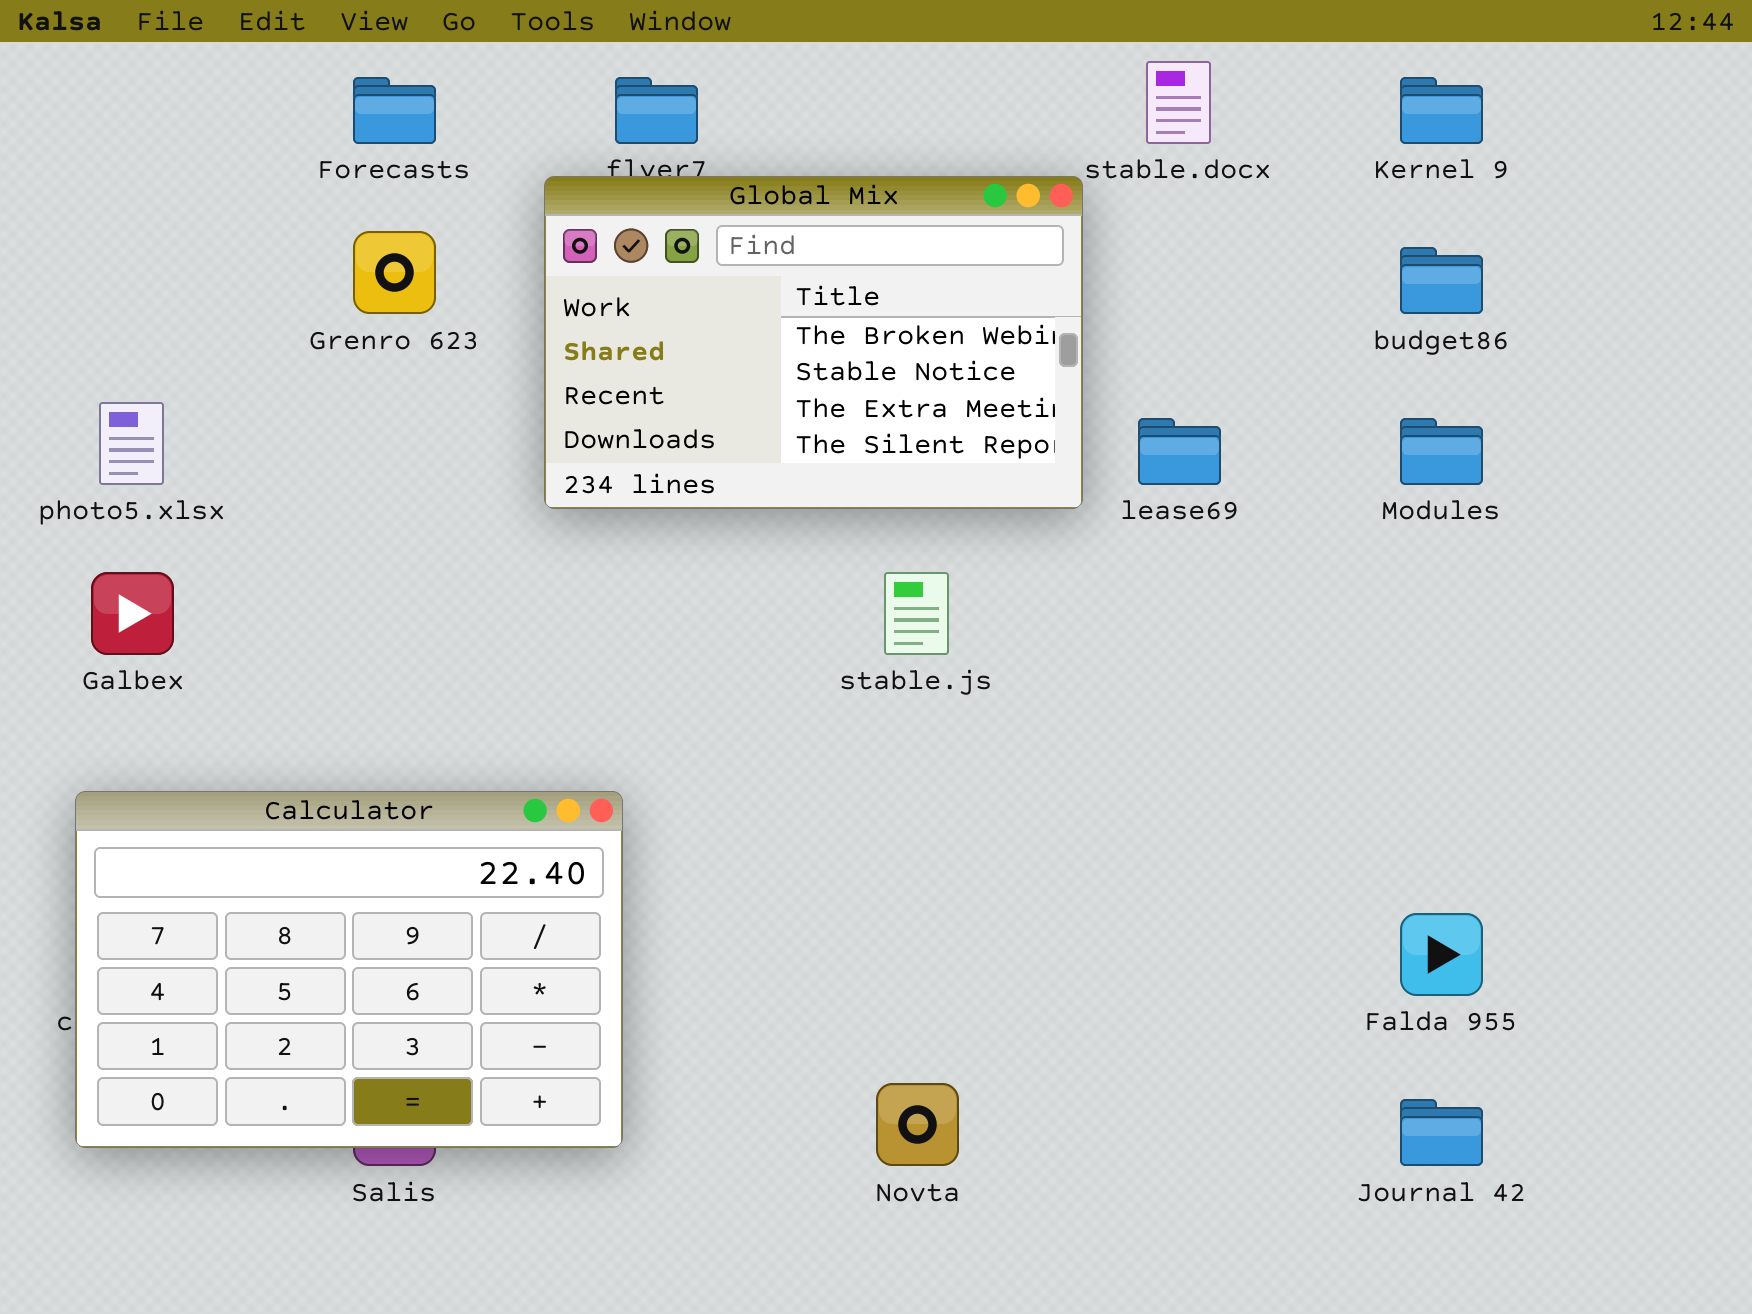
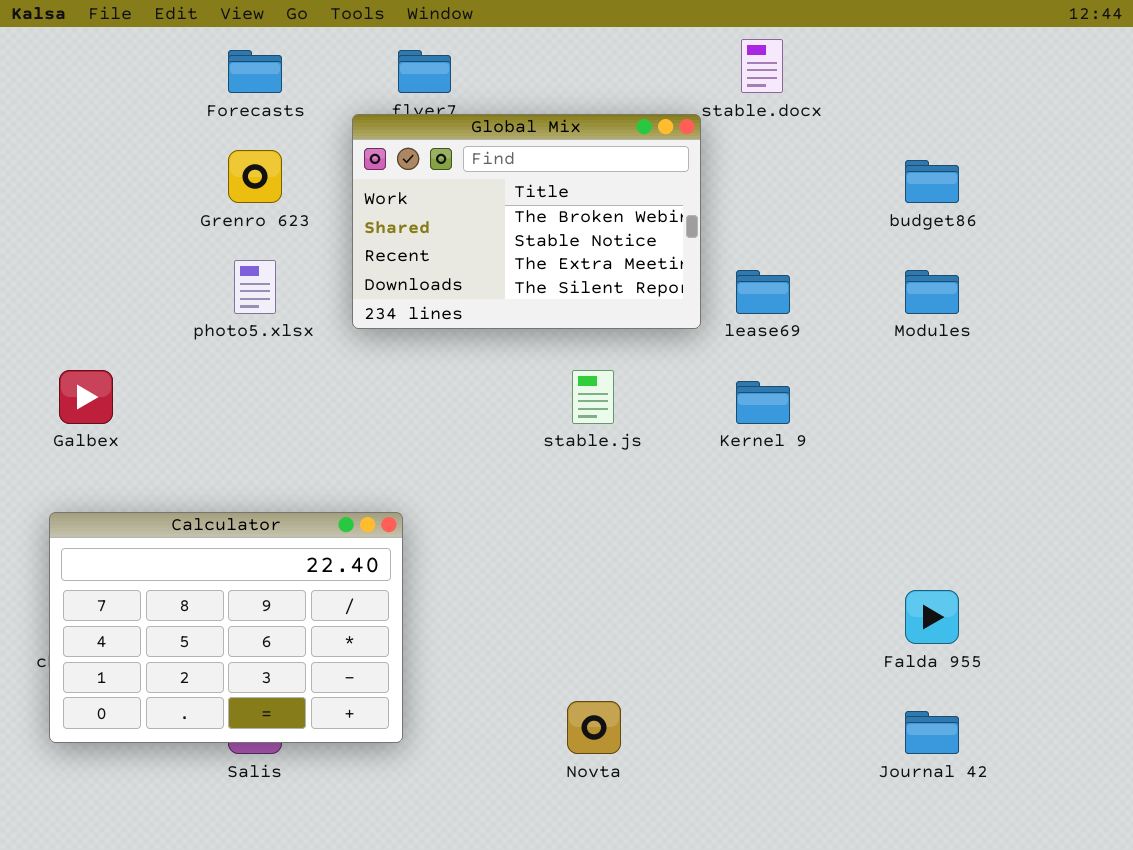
Kernel 9: [1400,77,1483,144] -> [736,381,790,424], moved
photo5.xlsx: [99,402,164,485] -> [234,260,276,314], moved

